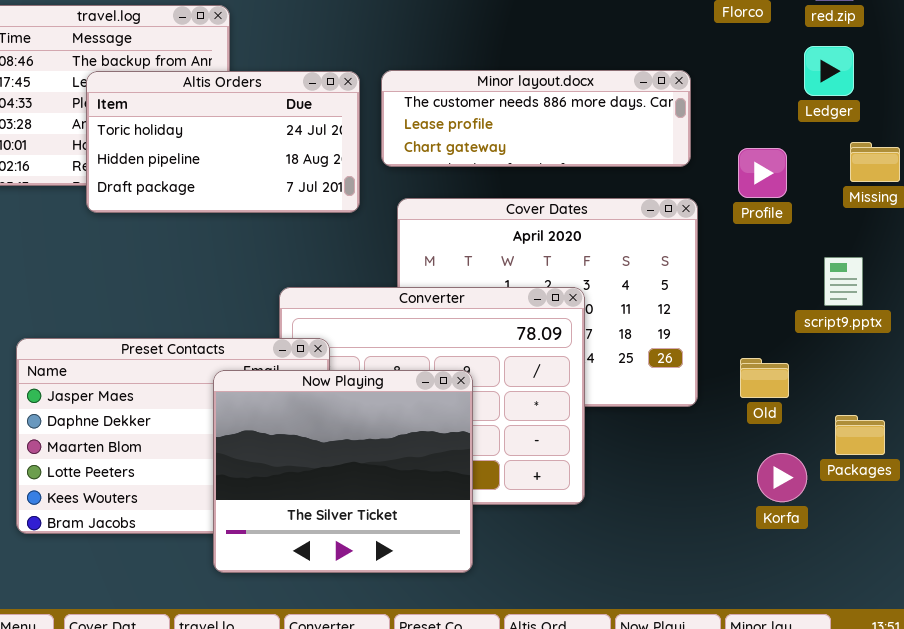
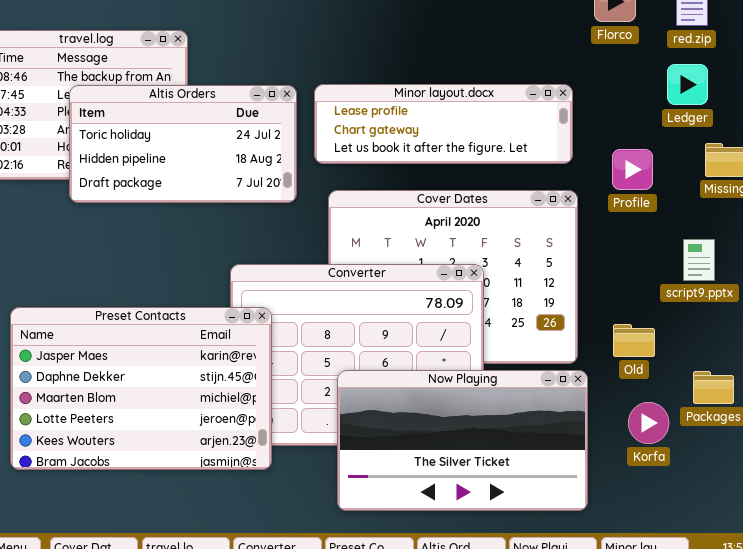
Minor layout.docx: [381,70,691,167] -> [314,84,573,164], scrolled down 1 row
Now Playing: [213,370,473,573] -> [337,370,588,511], moved, resized

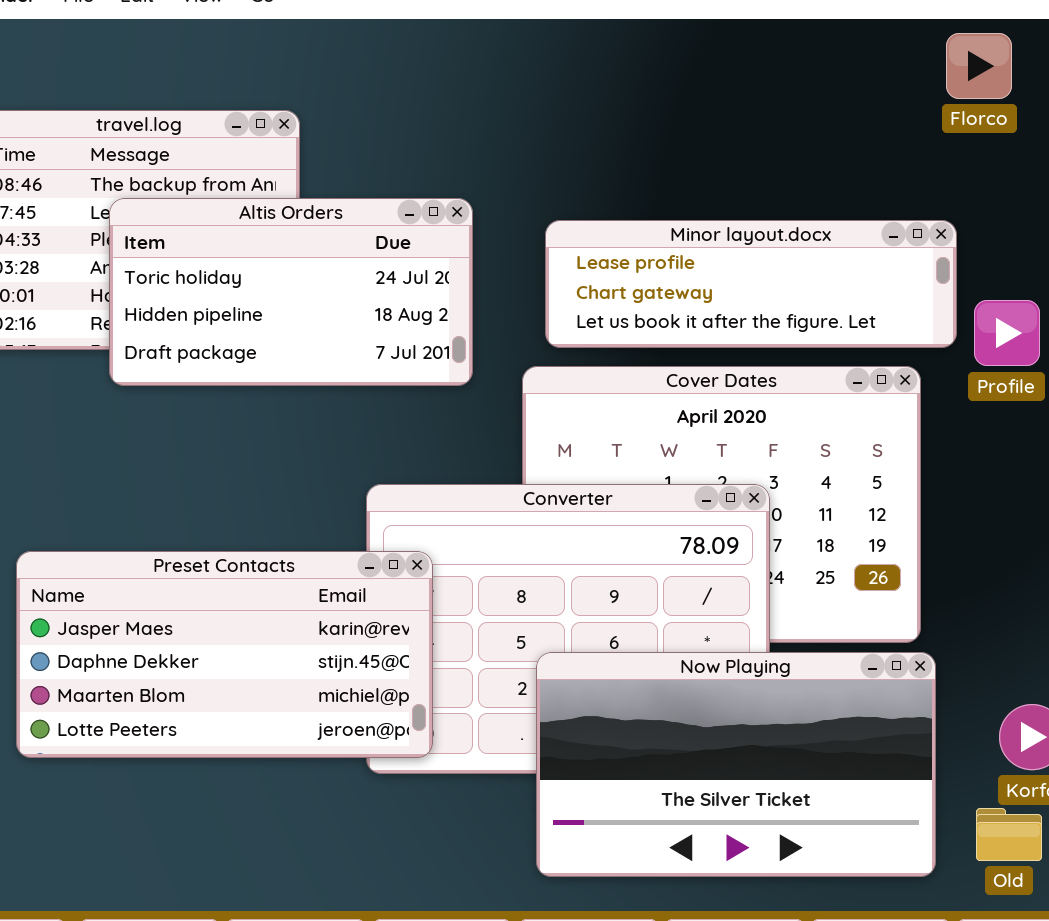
Minor layout.docx: [314,84,573,164] -> [545,220,957,348], moved
Preset Contacts: [10,307,272,470] -> [16,551,433,758], resized
Old: [613,324,655,357] -> [976,808,1042,861], moved

